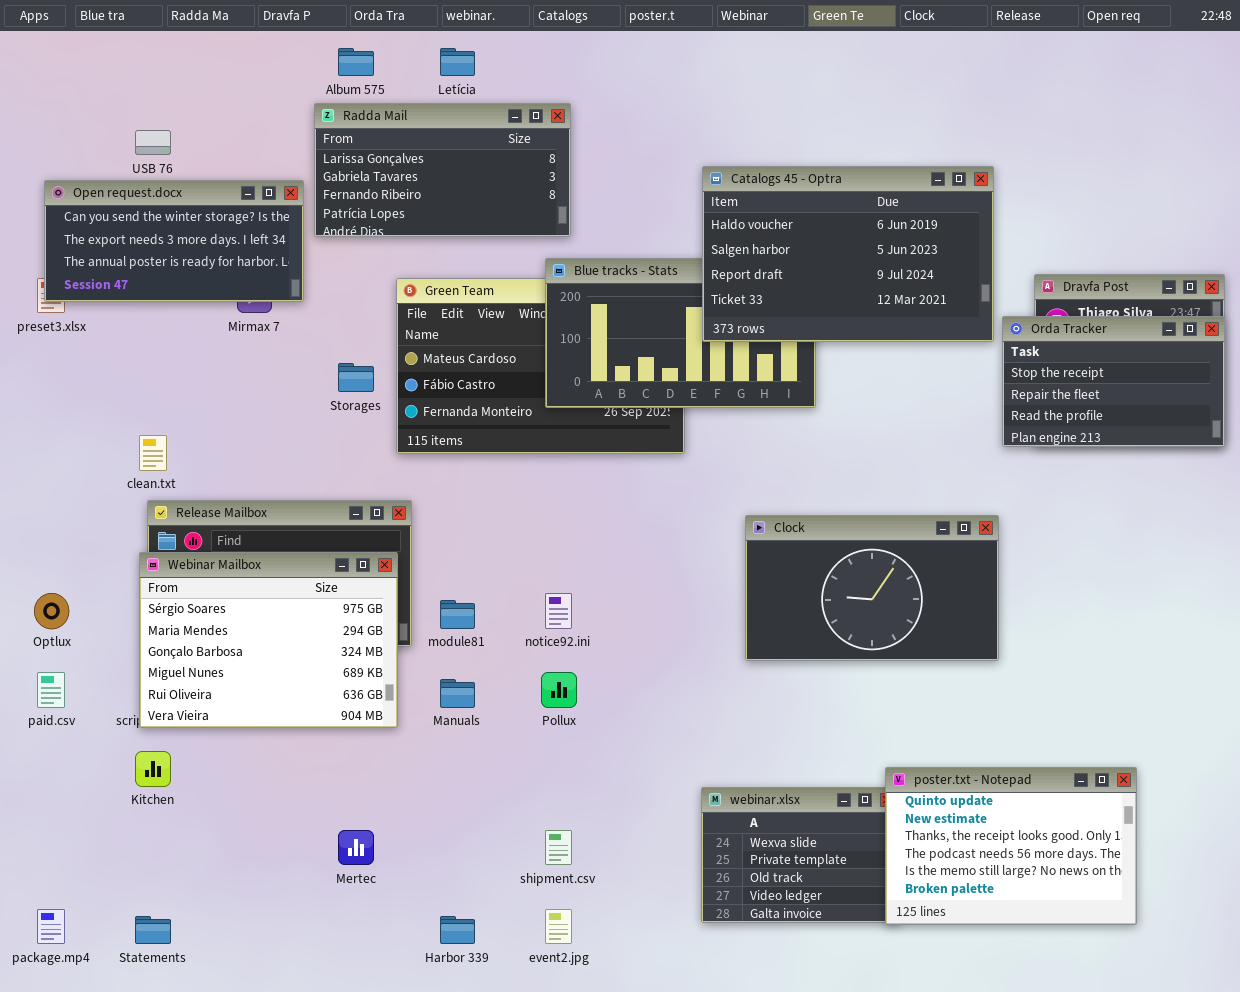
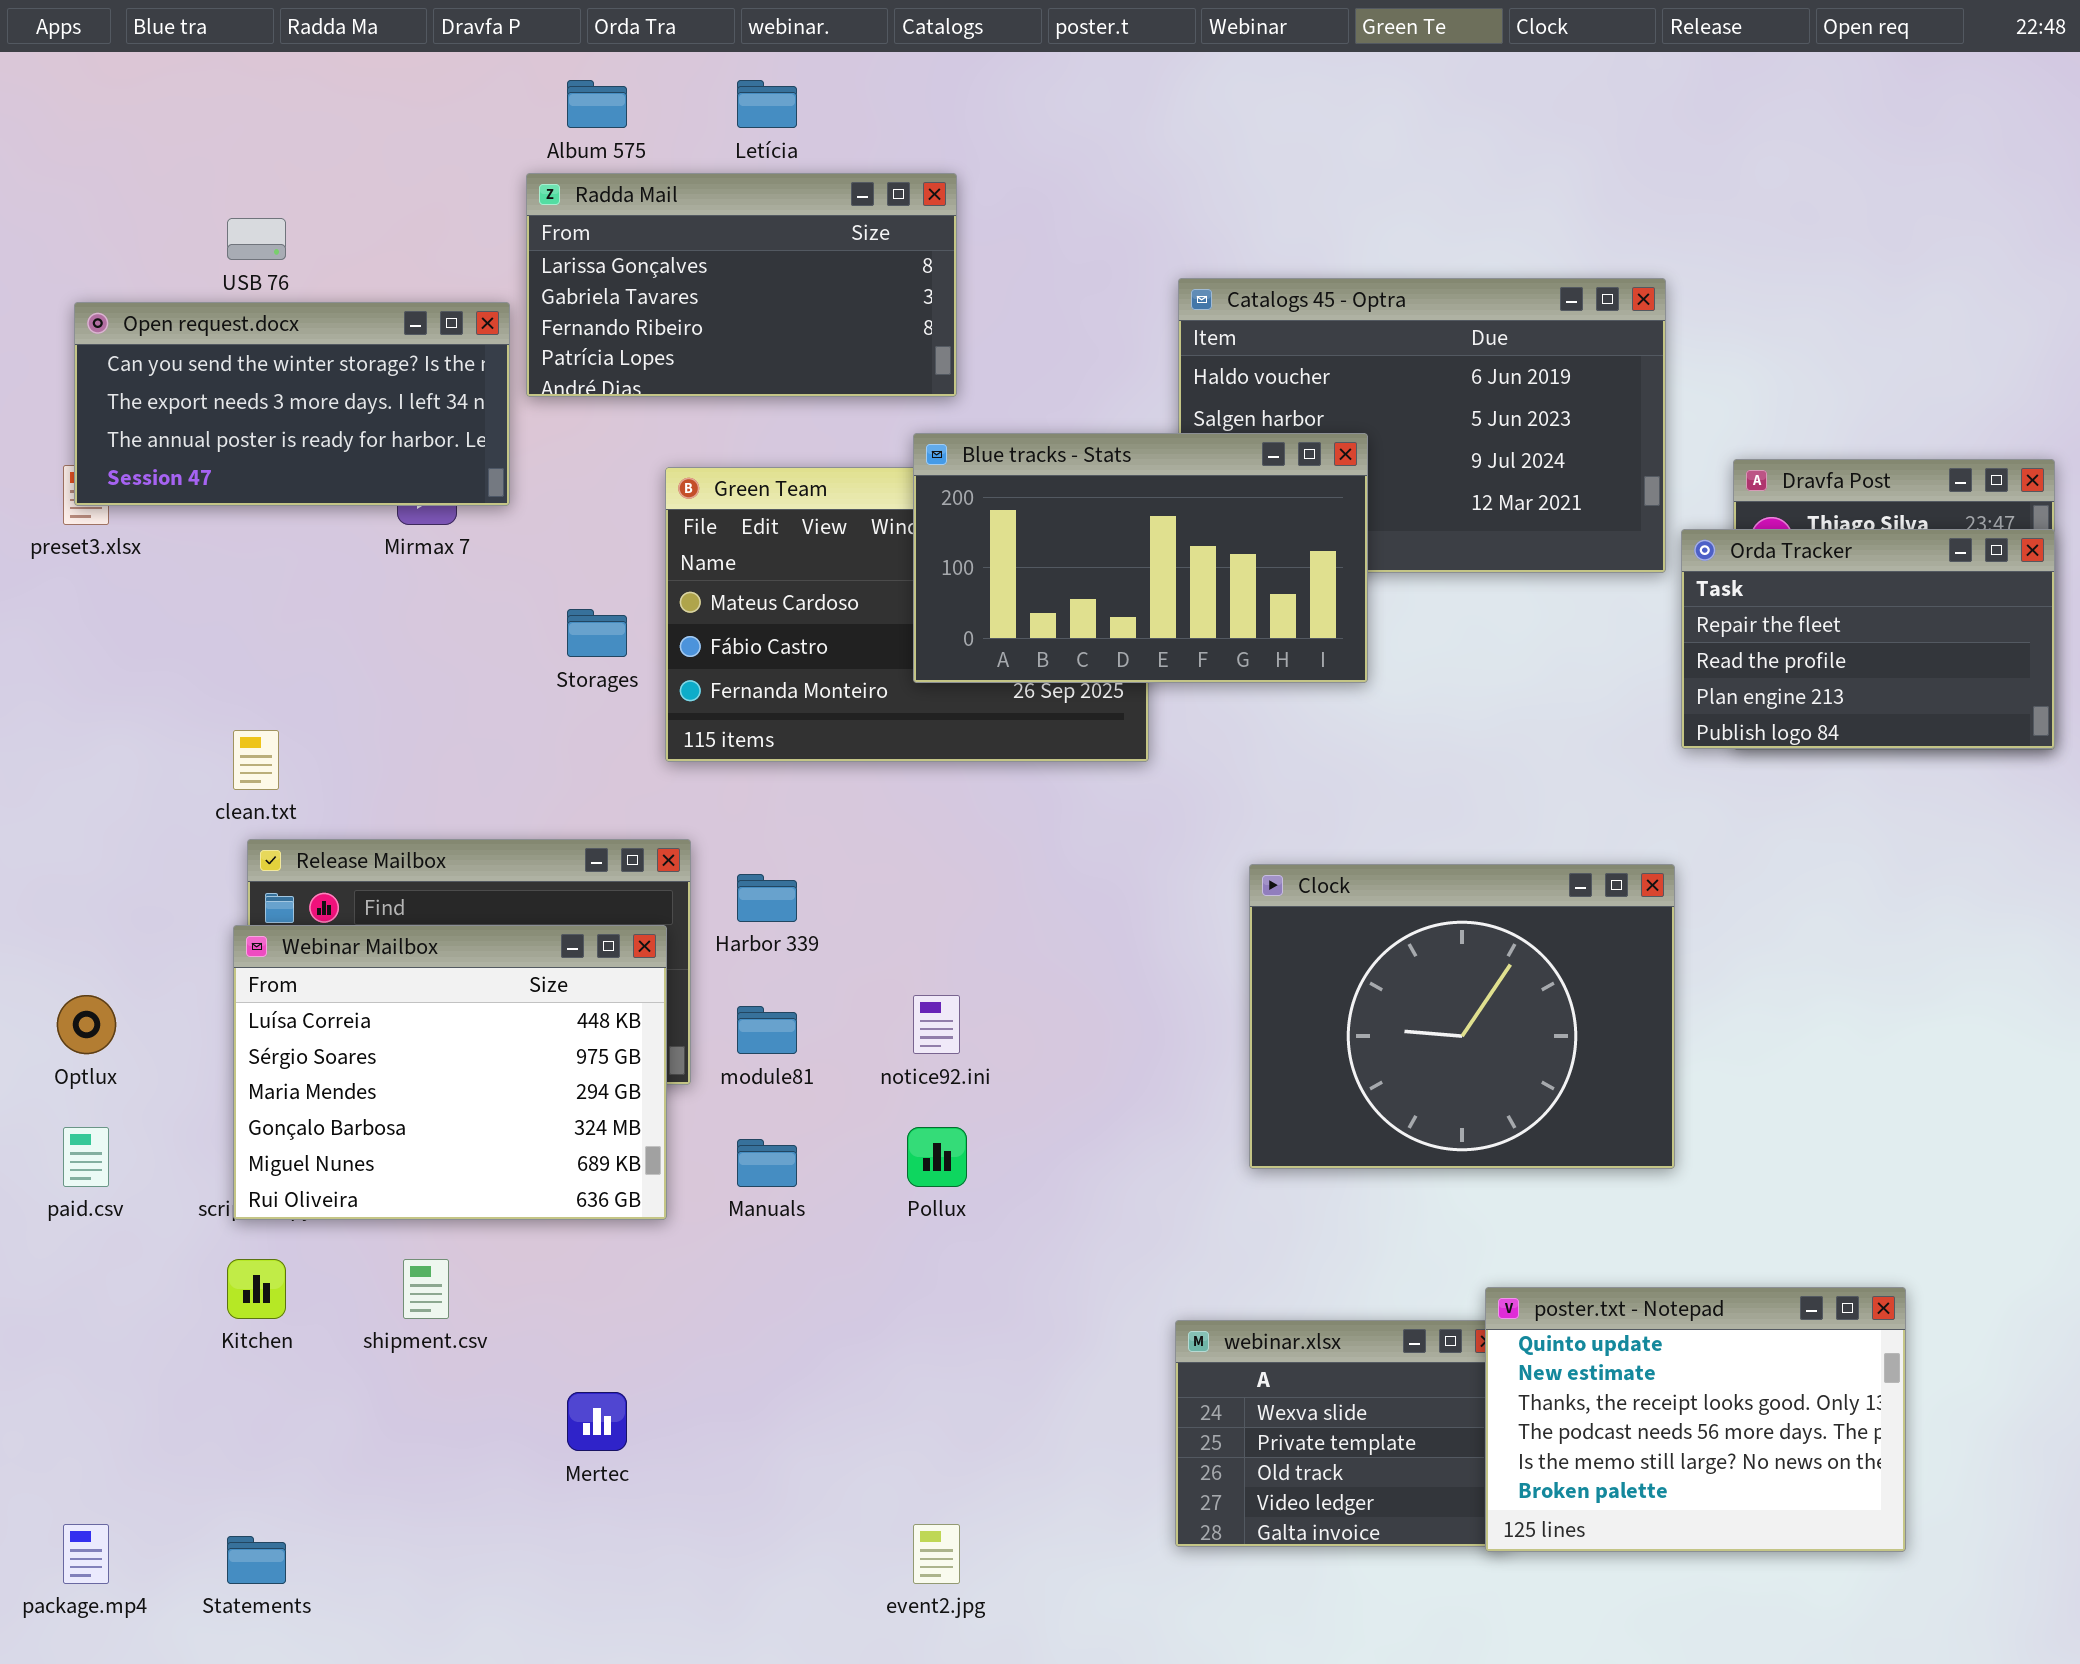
Blue tracks - Stats: [545,258,816,408] -> [913,433,1368,683], raised
Orda Tracker: [1002,316,1225,447] -> [1681,529,2055,749], scrolled down 1 row
Clock: [745,515,999,661] -> [1249,864,1675,1169], resized
Webinar Mailbox: [139,552,398,728] -> [233,925,667,1220], scrolled up 1 row
shipment.csv: [545,830,572,865] -> [403,1259,449,1319], moved
Harbor 339: [440,916,475,944] -> [737,874,797,922], moved

